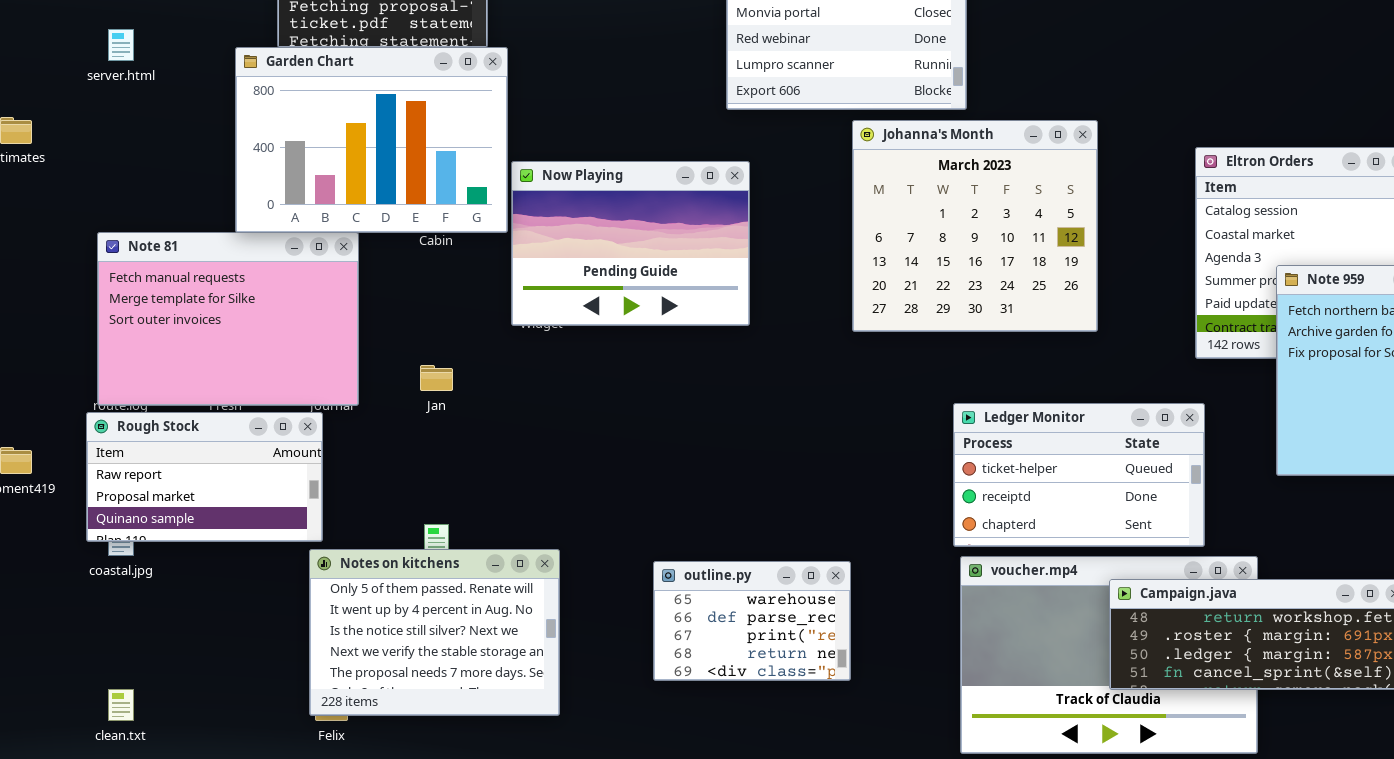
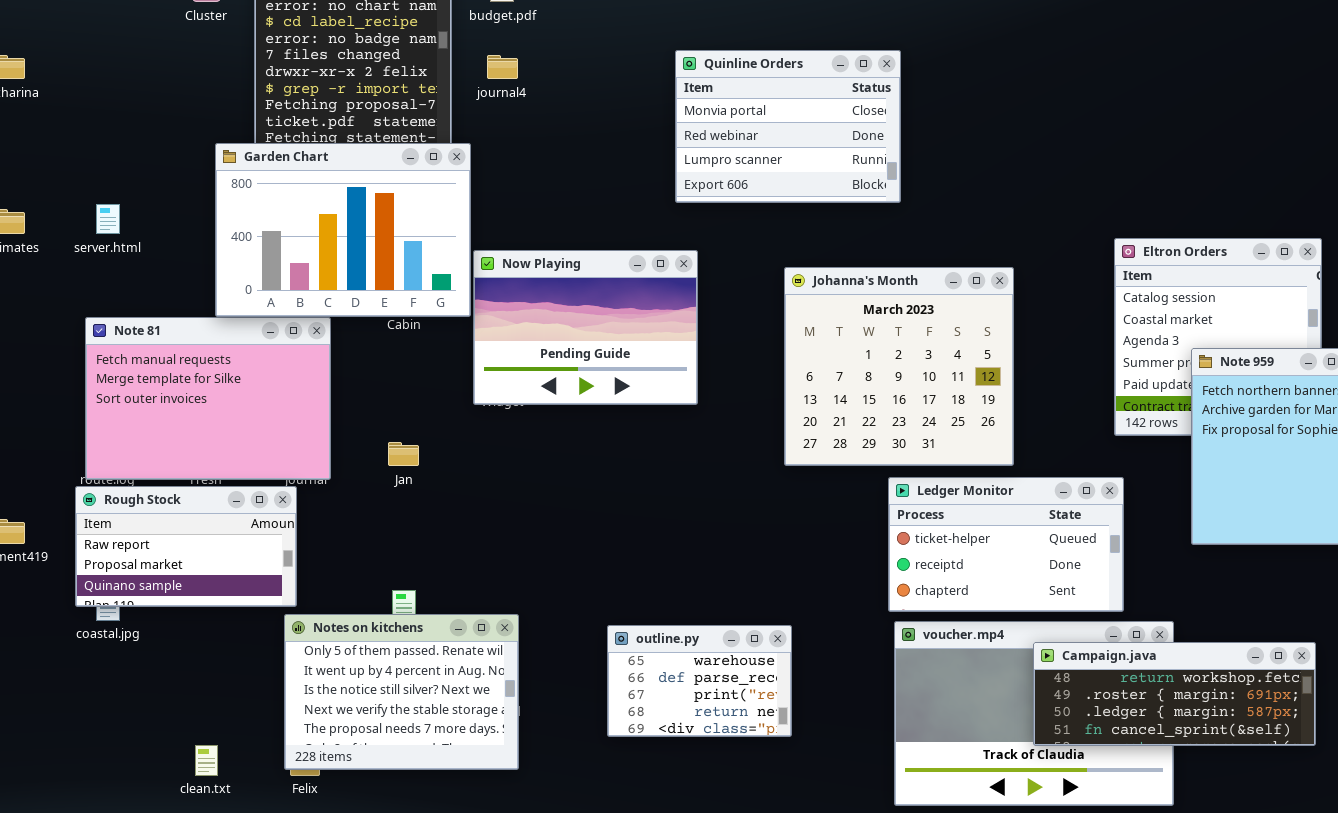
server.html: [108,29,134,61] -> [96,204,120,234], moved
Johanna's Month: [852,120,1098,332] -> [784,267,1014,466], moved
clean.txt: [108,689,134,721] -> [195,745,218,776], moved

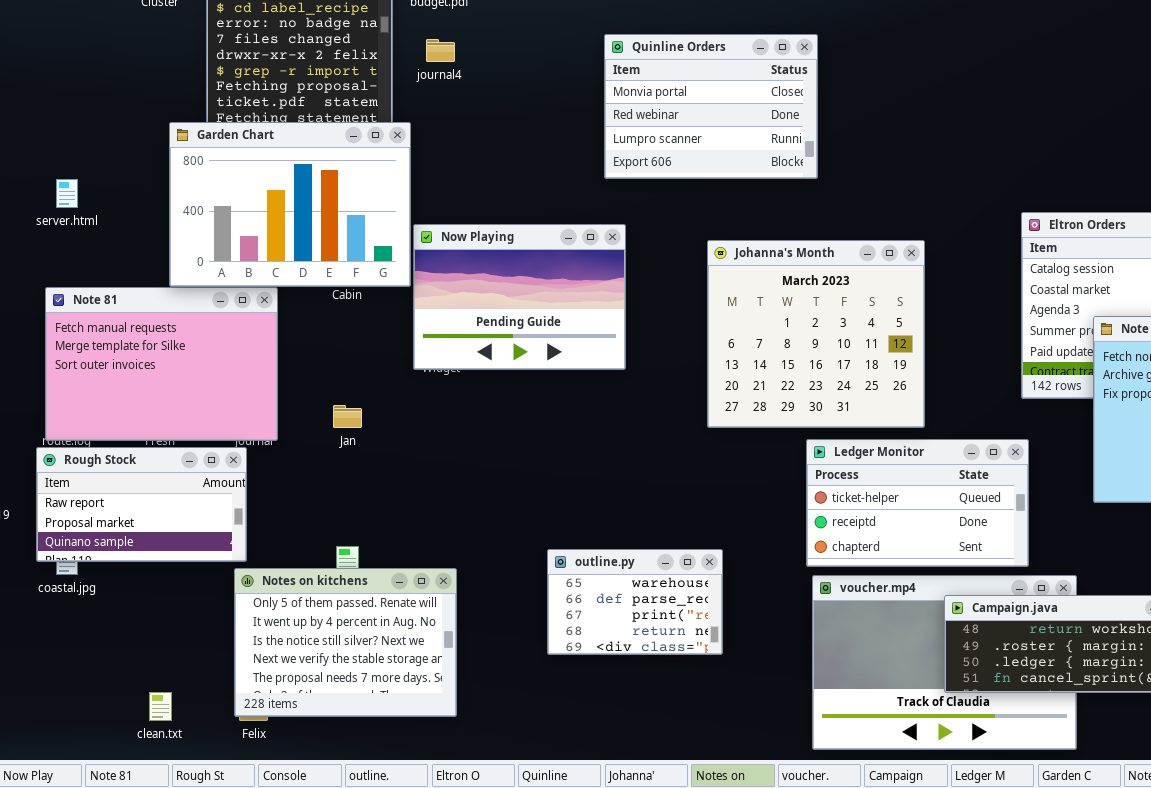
outline.py: [607,625,792,737] -> [547,549,723,655], moved

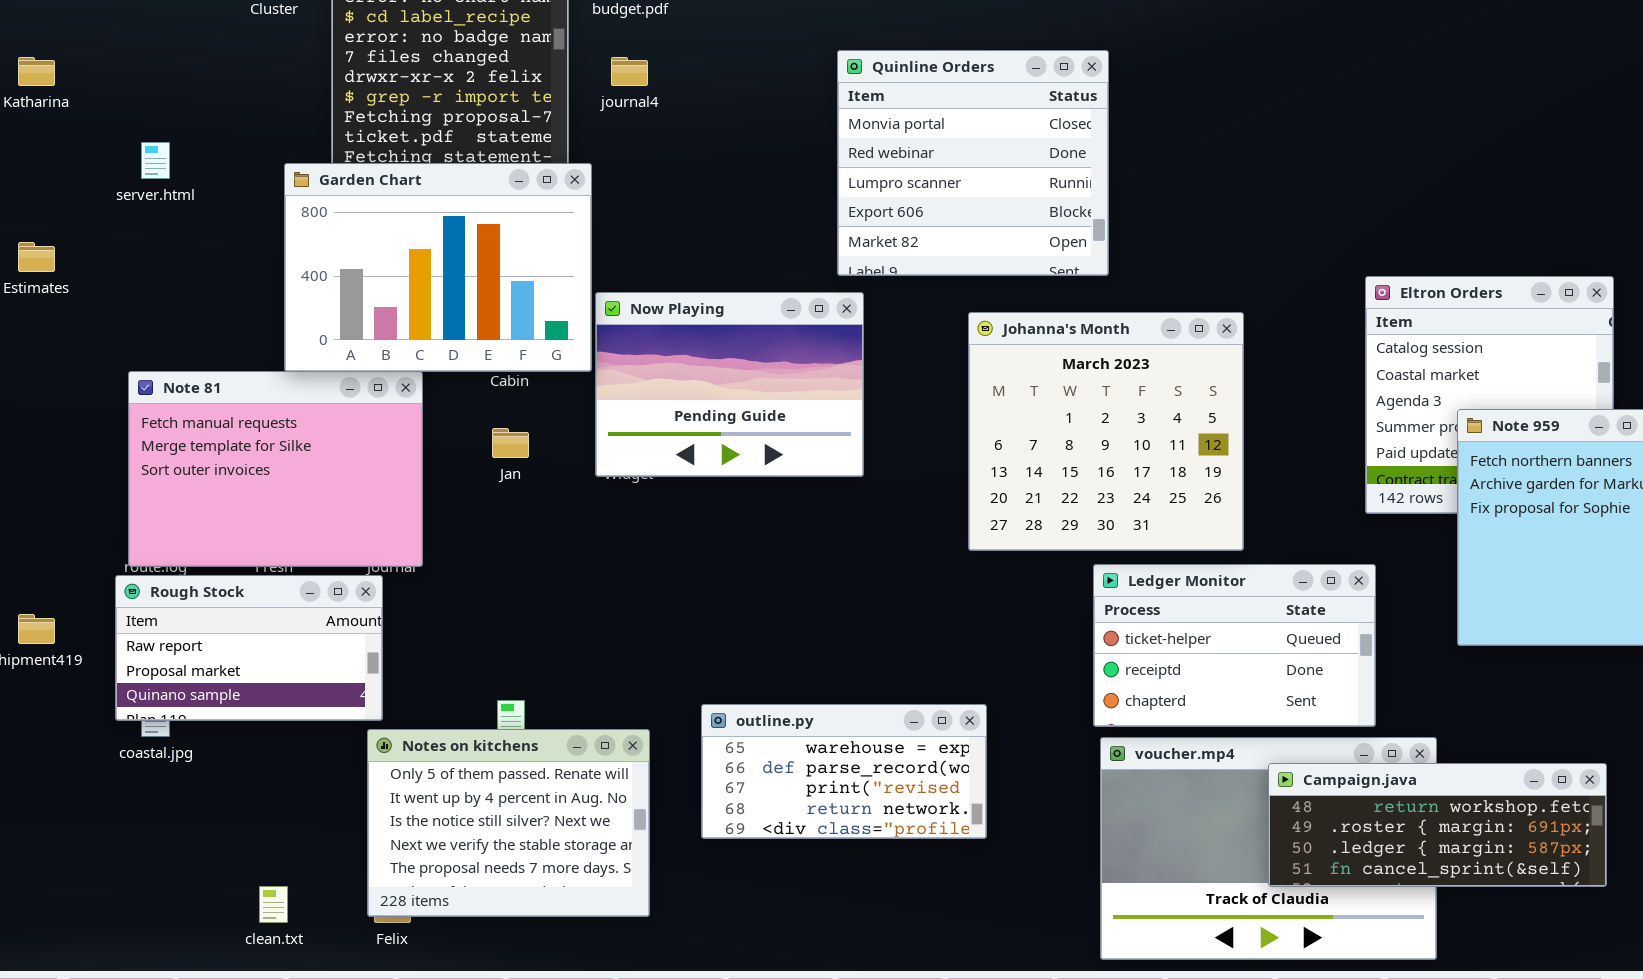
Quinline Orders: [604,34,818,179] -> [837,50,1109,276], resized
server.html: [56,179,78,208] -> [141,142,170,179], moved
Jan: [333,405,362,428] -> [492,428,529,458], moved
outline.py: [547,549,723,655] -> [701,704,987,839], resized

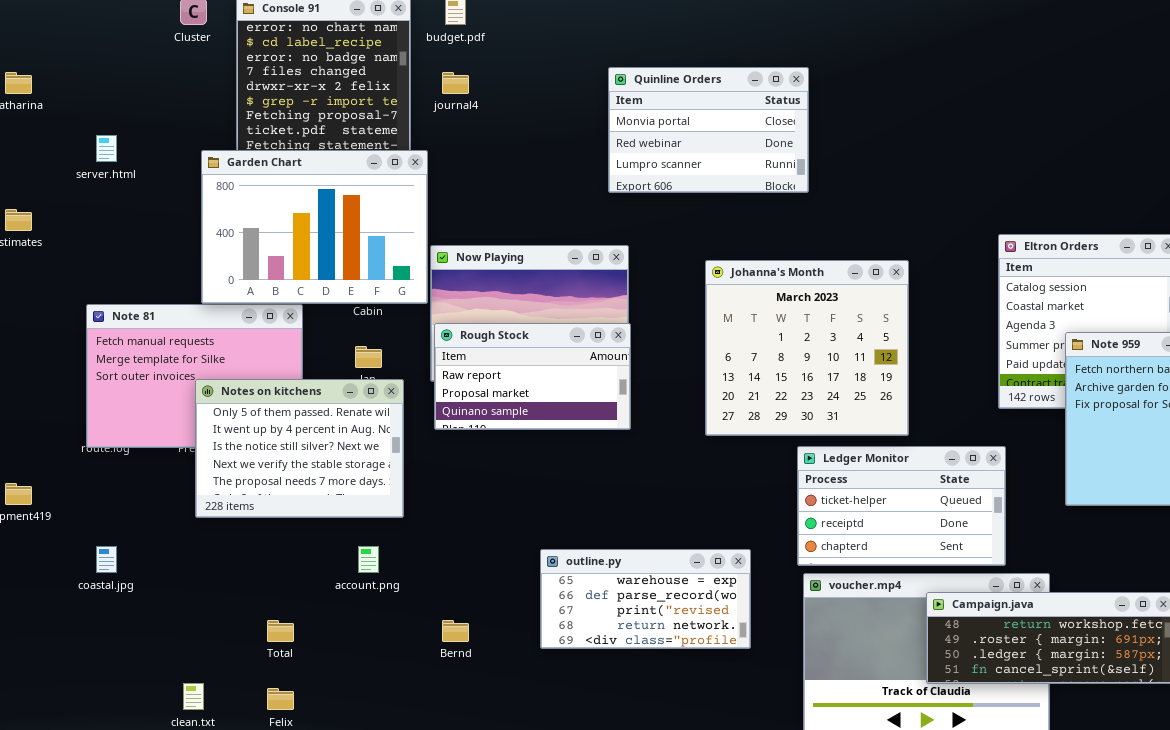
Quinline Orders: [837,50,1109,276] -> [608,67,809,193], resized
Rough Stock: [115,575,383,721] -> [434,323,631,430], moved
outline.py: [701,704,987,839] -> [540,549,751,649], moved
Notes on kitchens: [367,729,650,917] -> [195,379,404,518], moved

